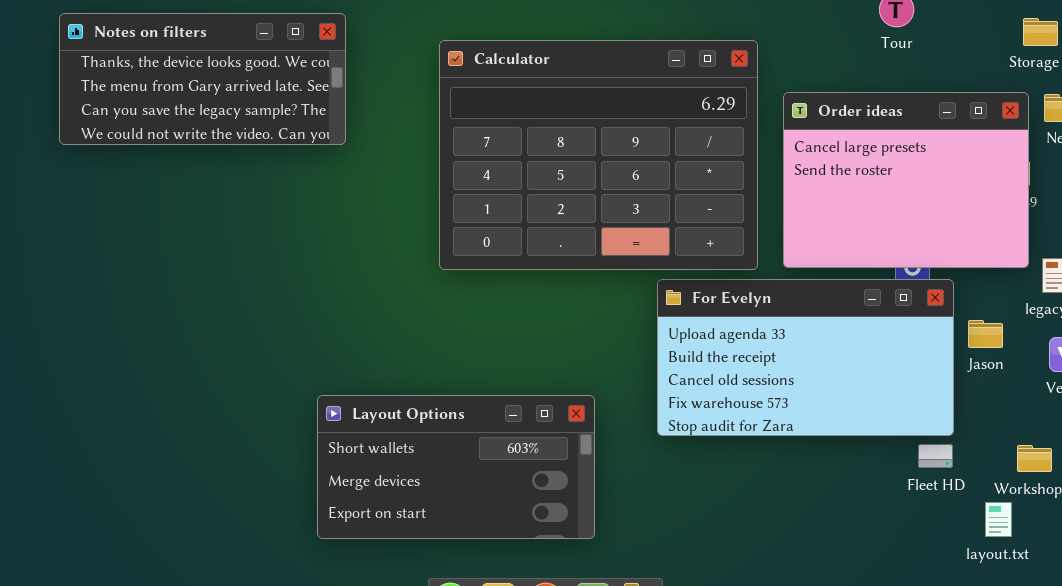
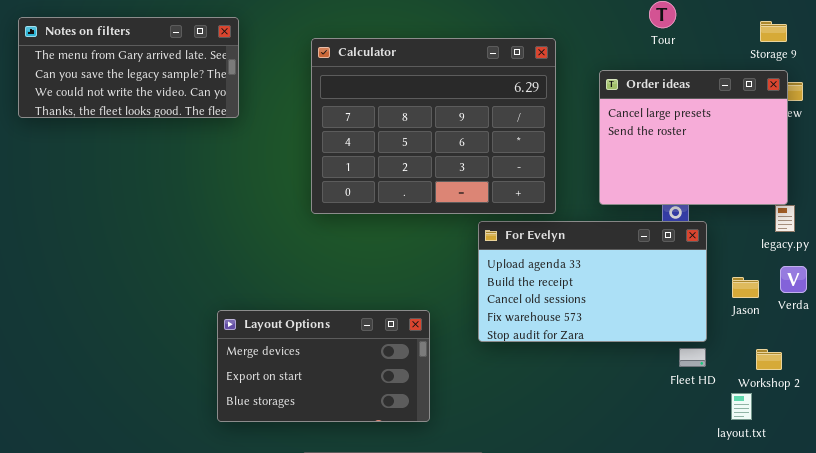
Notes on filters: [59,13,346,145] -> [18,17,239,118], scrolled down 1 row
Order ideas: [783,92,1029,268] -> [599,70,788,205], moved
Jason: [968,320,1003,348] -> [732,277,759,298], moved
Layout Options: [317,395,595,539] -> [217,310,430,422], scrolled down 1 row

